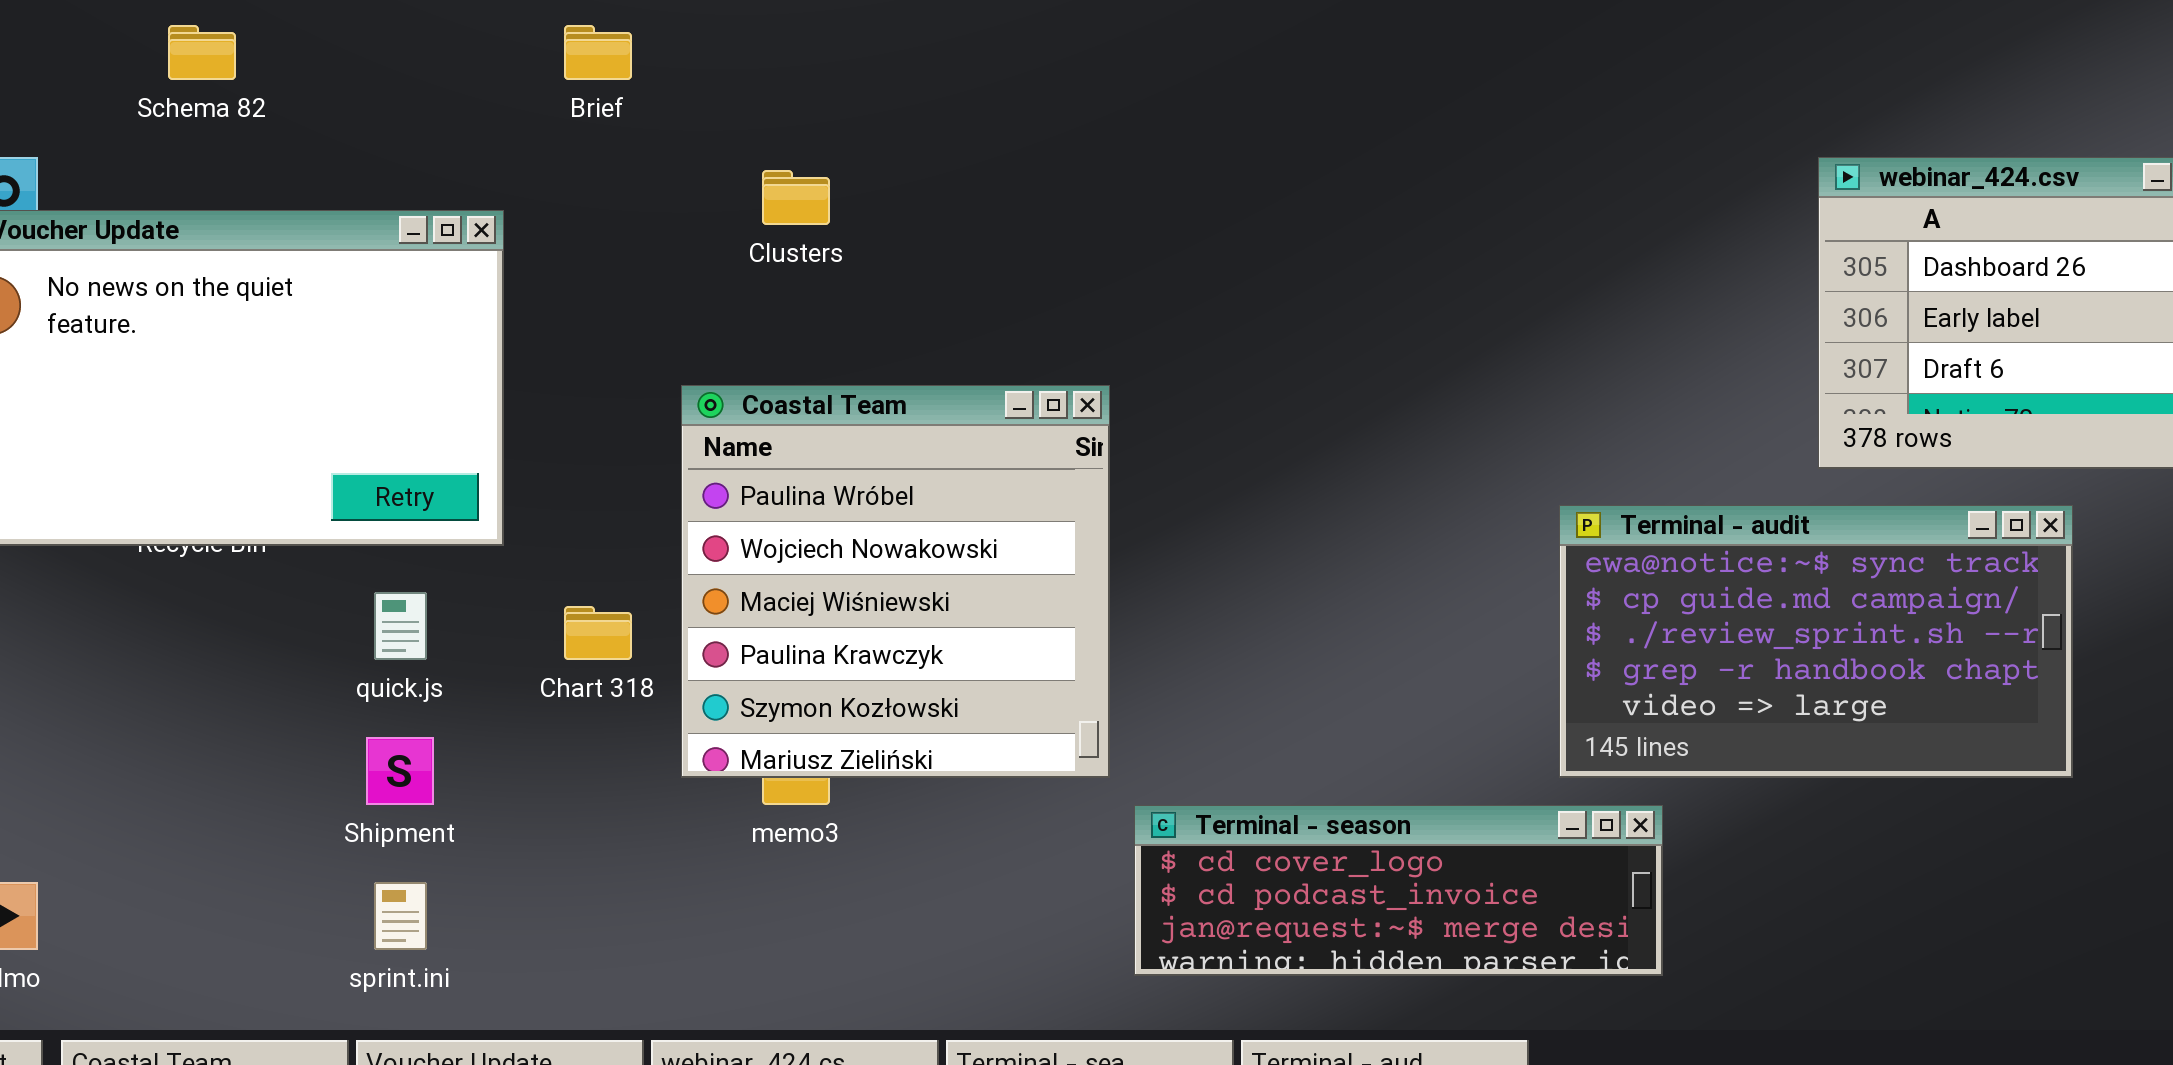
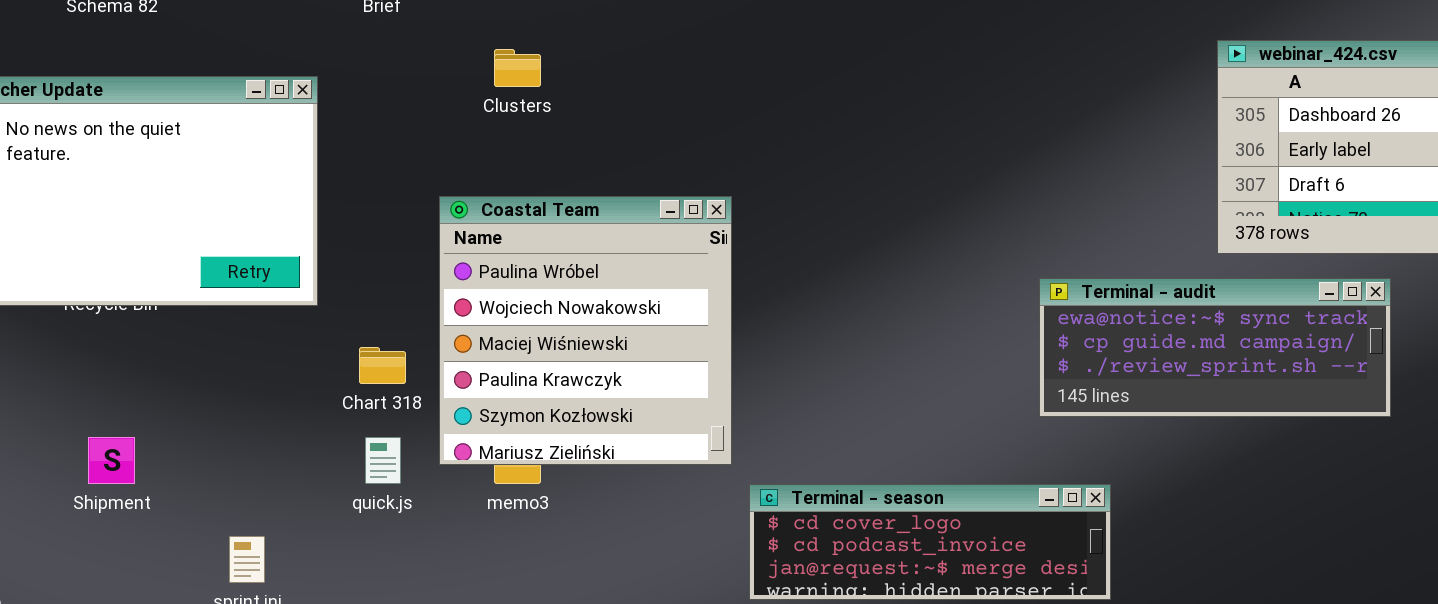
Terminal - audit: [1559,505,2073,778] -> [1039,278,1391,417], resized
quick.js: [374,592,427,660] -> [365,437,401,484], moved
Shipment: [366,737,434,805] -> [88,437,135,484], moved

